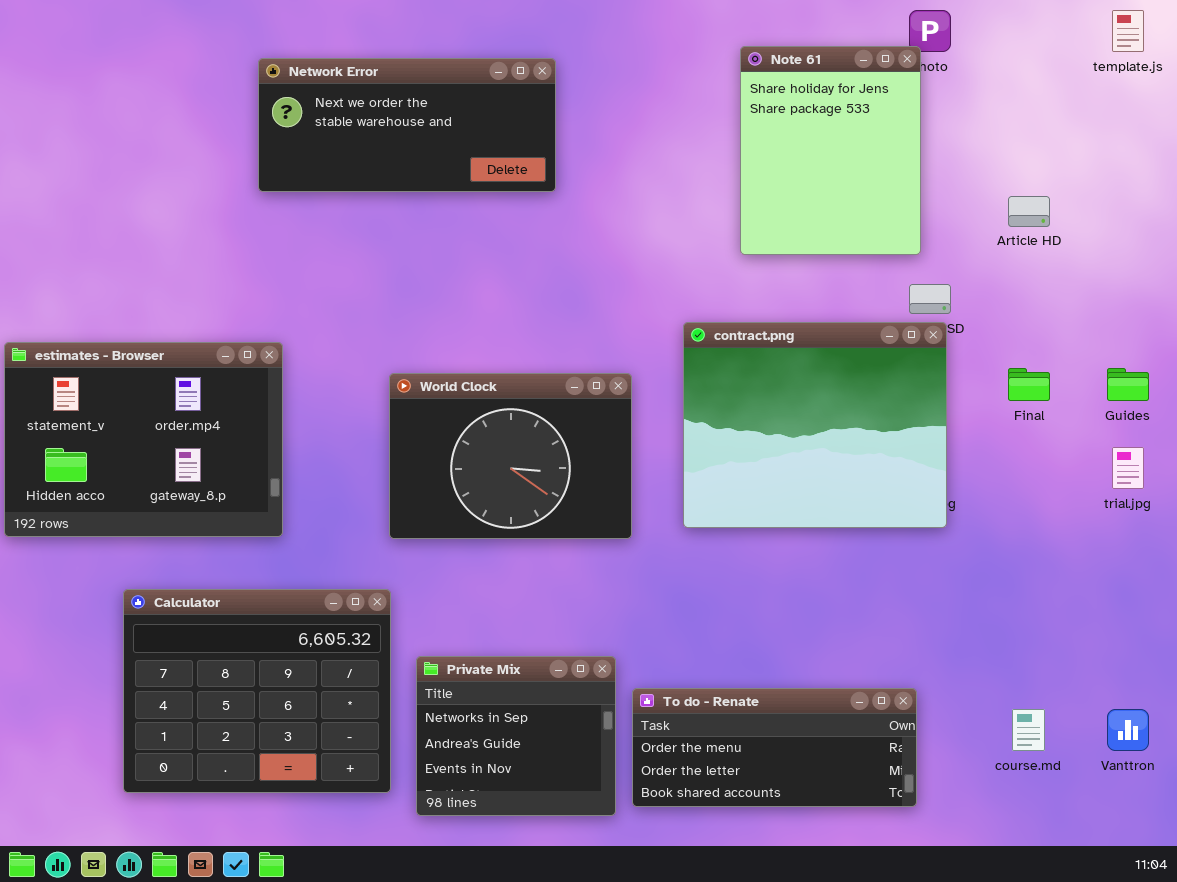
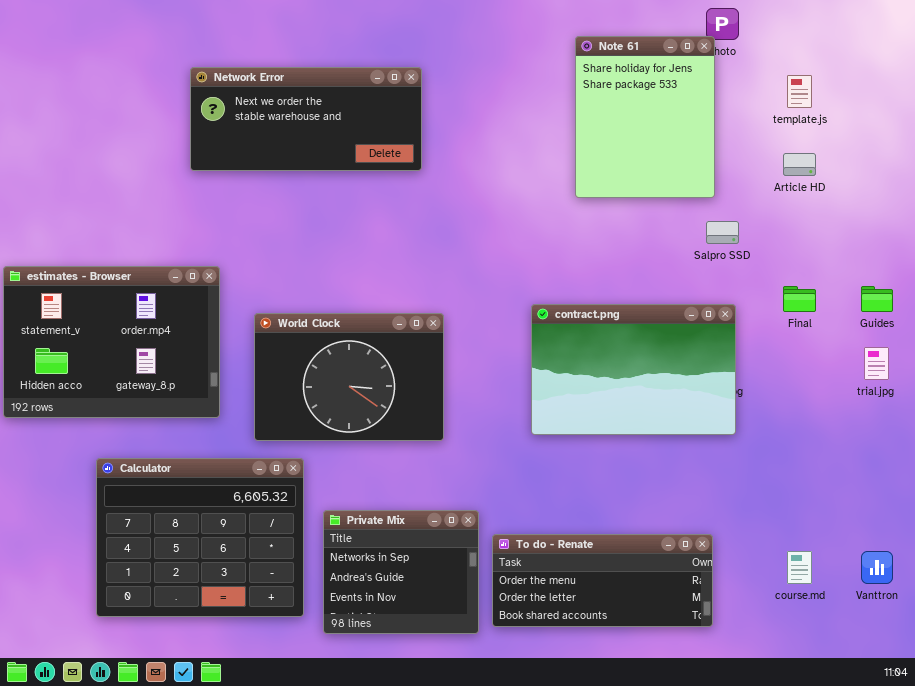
template.js: [1112,10,1144,52] -> [787,75,812,108], moved
Network Error: [258,58,556,192] -> [190,67,422,171], moved
contract.png: [683,322,947,528] -> [531,304,736,435], moved, resized
World Clock: [389,373,632,539] -> [254,313,444,441], moved

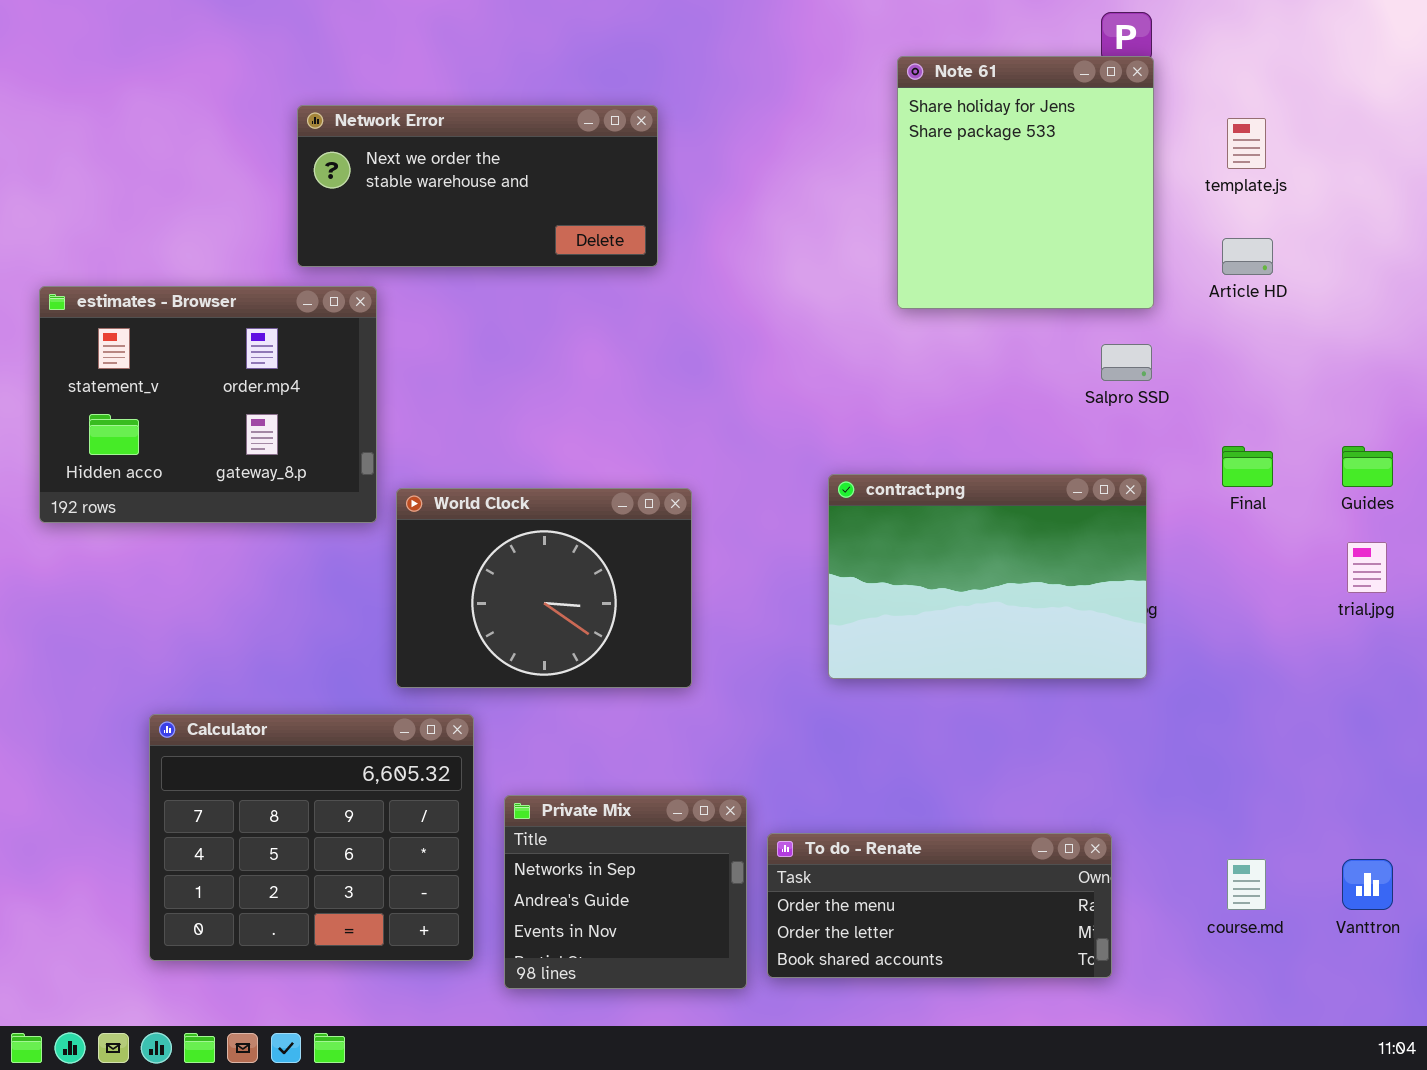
Note 61: [575,36,715,198] -> [897,56,1154,309], resized
estimates - Browser: [3,266,220,418] -> [39,286,377,523], moved

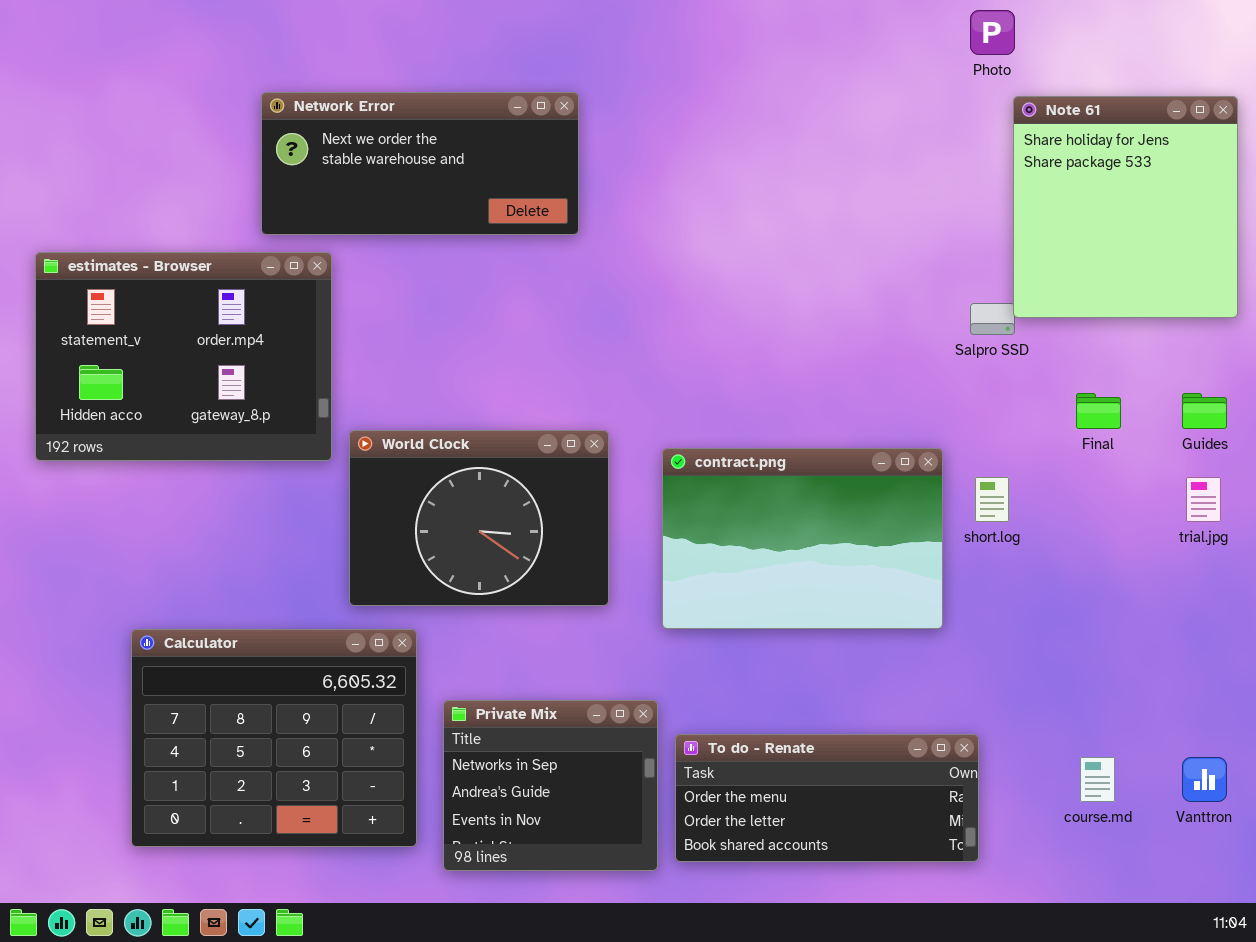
Note 61: [897,56,1154,309] -> [1013,96,1238,318], moved
contract.png: [828,474,1147,679] -> [662,448,943,629], moved

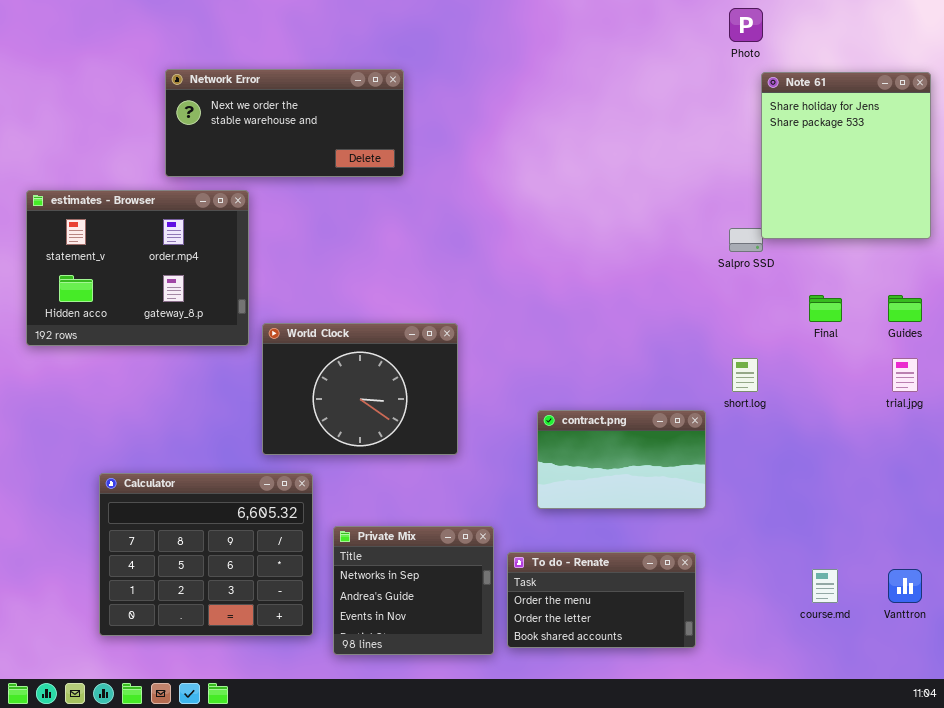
Network Error: [261,92,579,235] -> [165,69,404,177], moved
contract.png: [662,448,943,629] -> [537,410,706,509], moved, resized
To do - Renate: [675,734,979,862] -> [507,552,696,648], resized

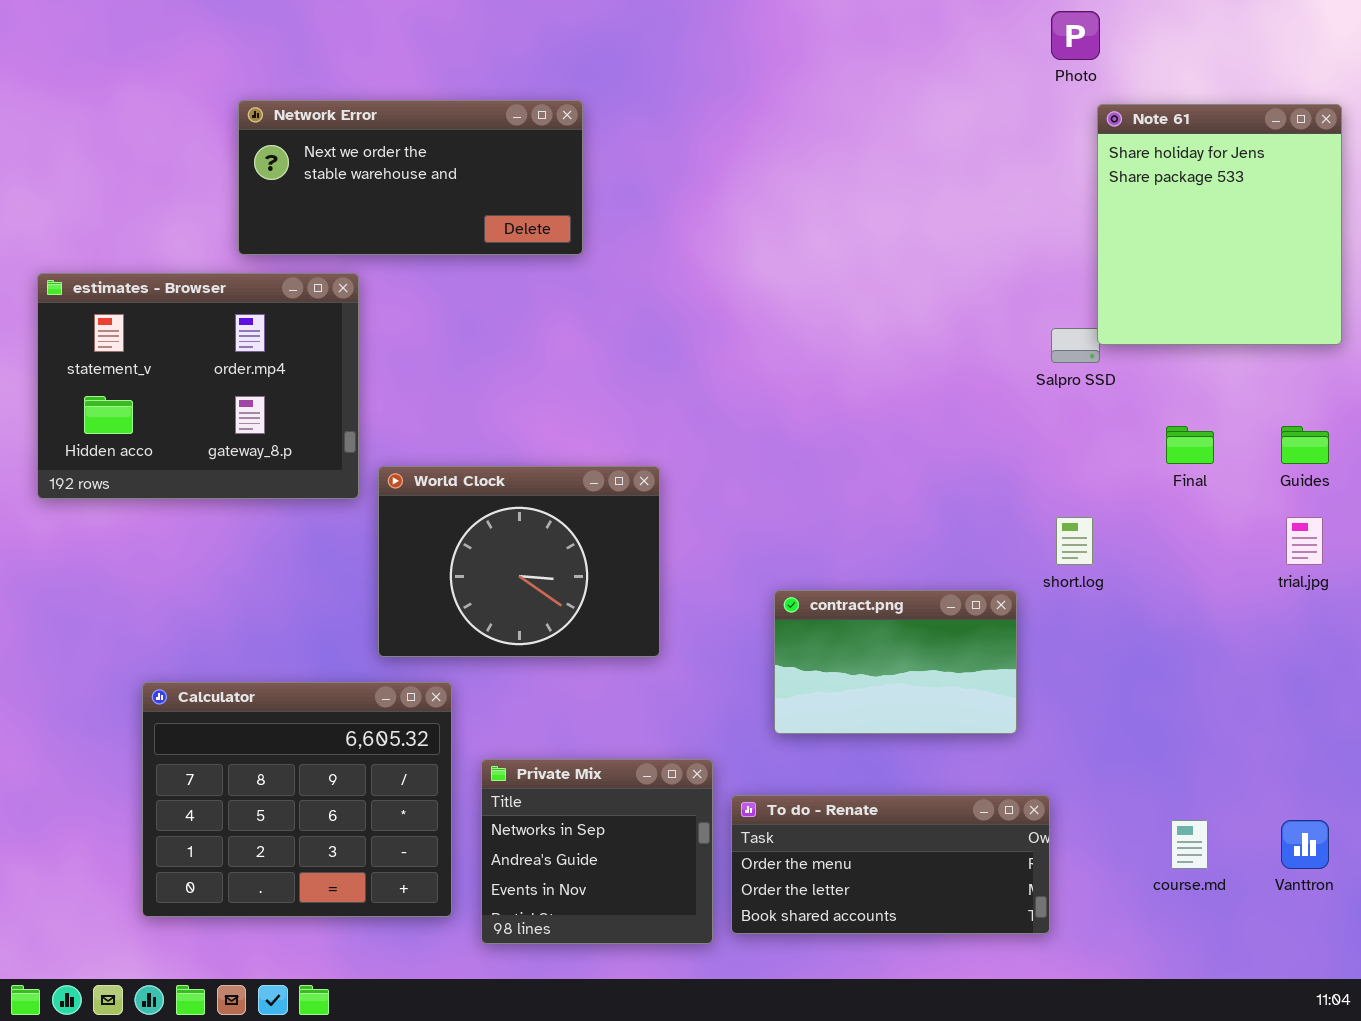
To do - Renate: [507,552,696,648] -> [731,795,1050,934], resized

